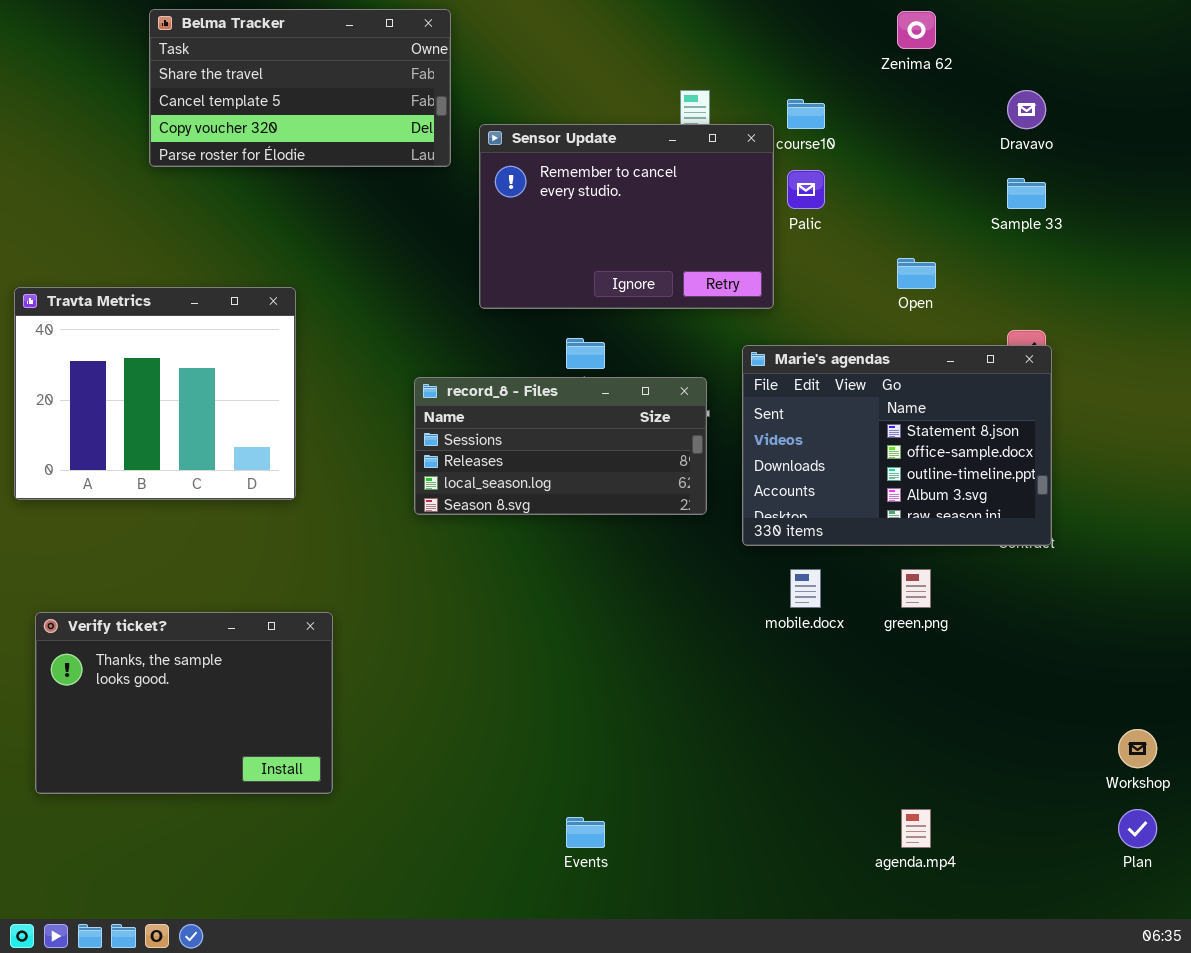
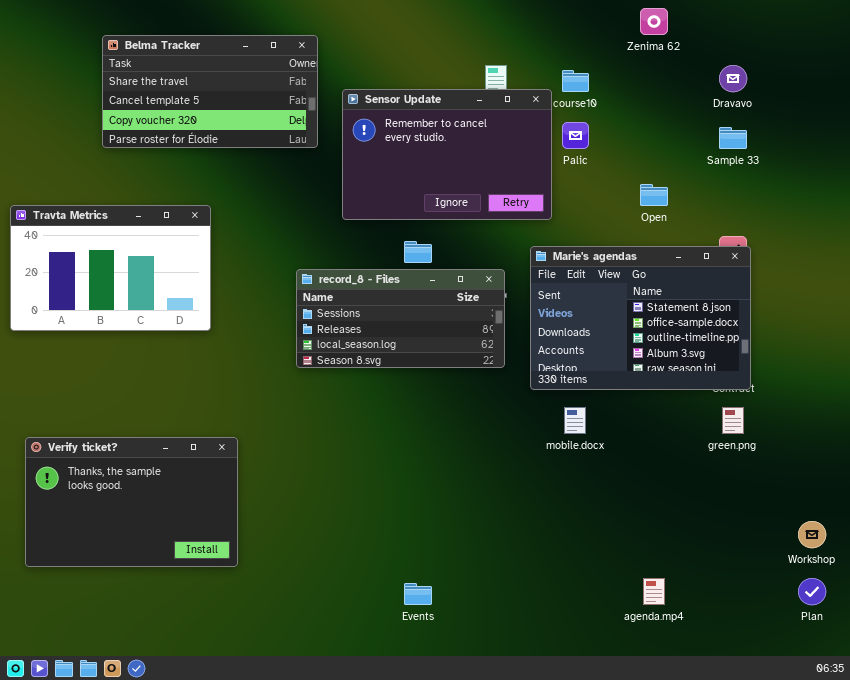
Belma Tracker: [149,9,451,167] -> [102,35,318,148], moved
Travta Metrics: [14,287,296,500] -> [10,205,211,331], resized
green.png: [901,569,931,608] -> [722,407,744,434], moved

